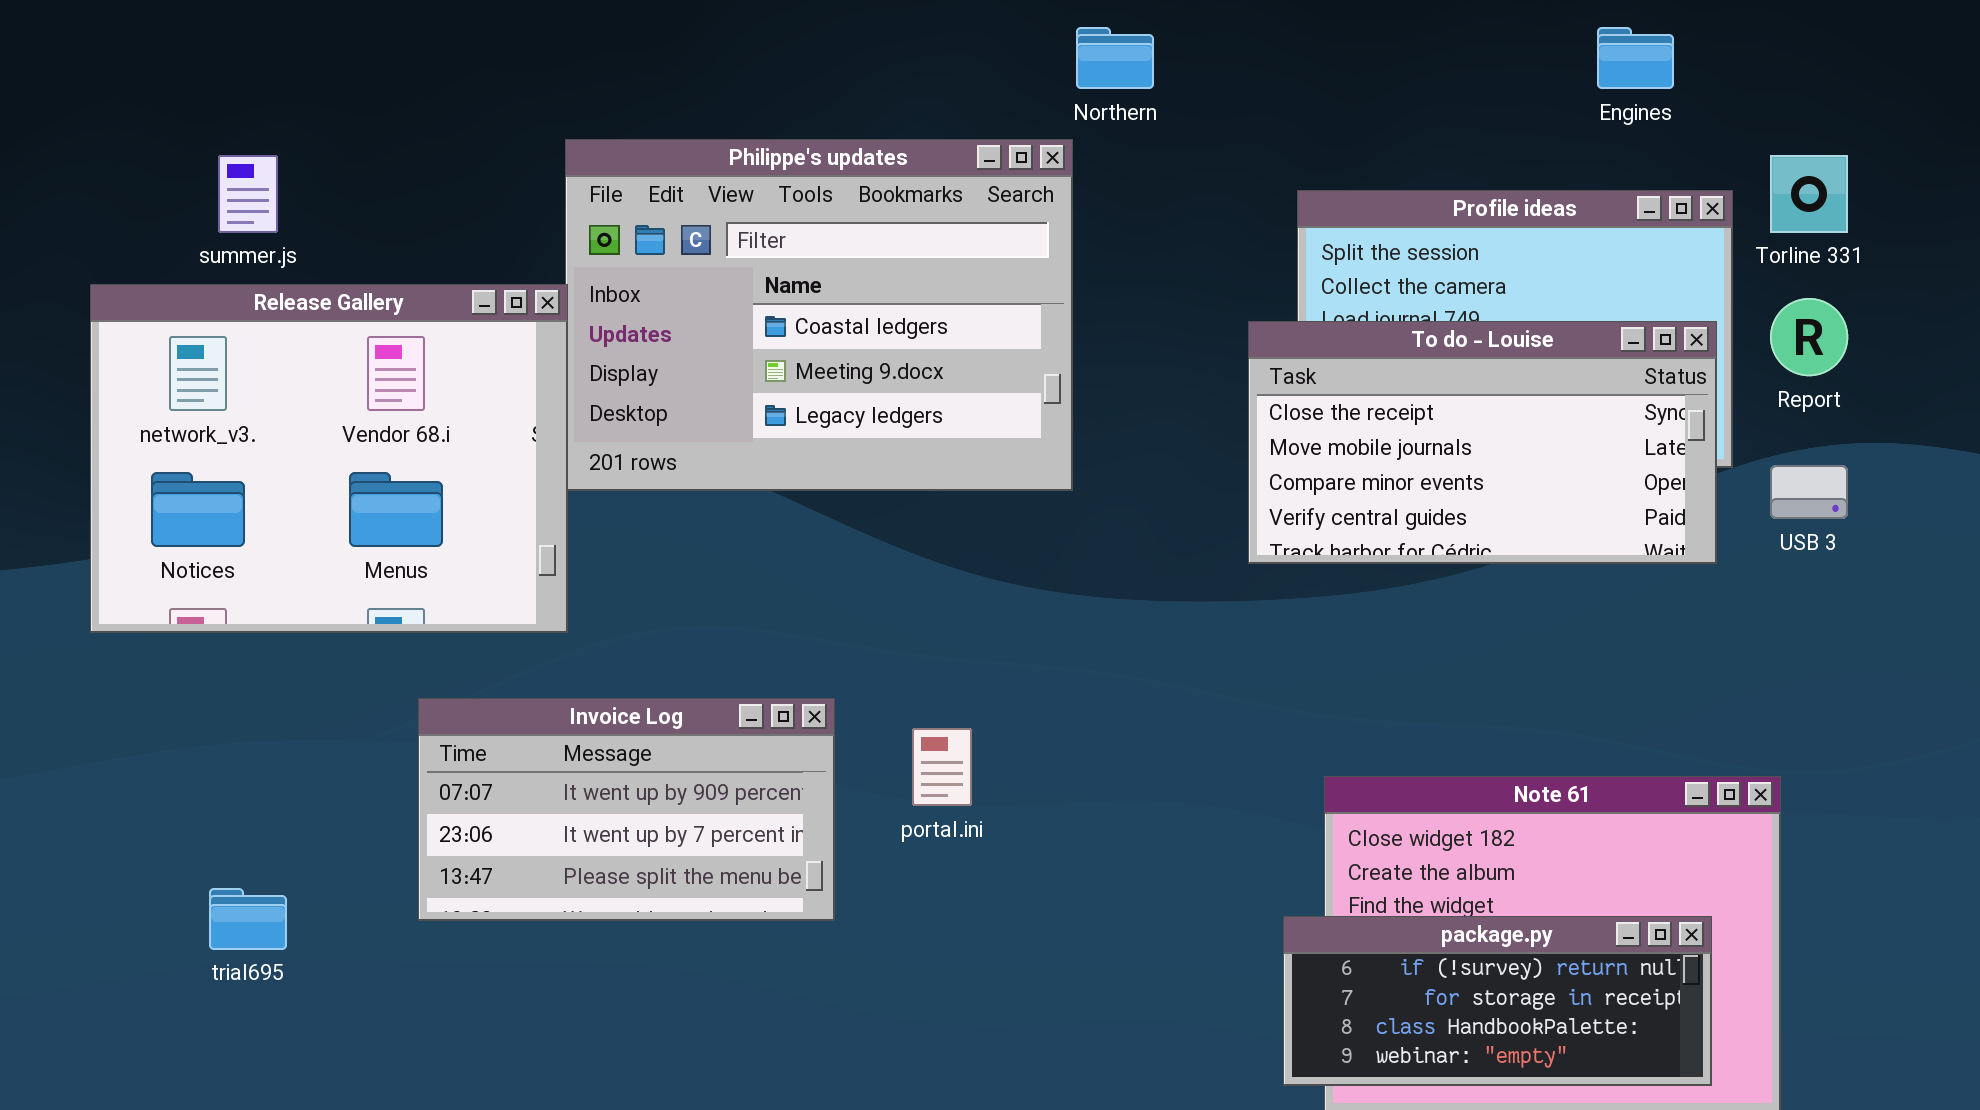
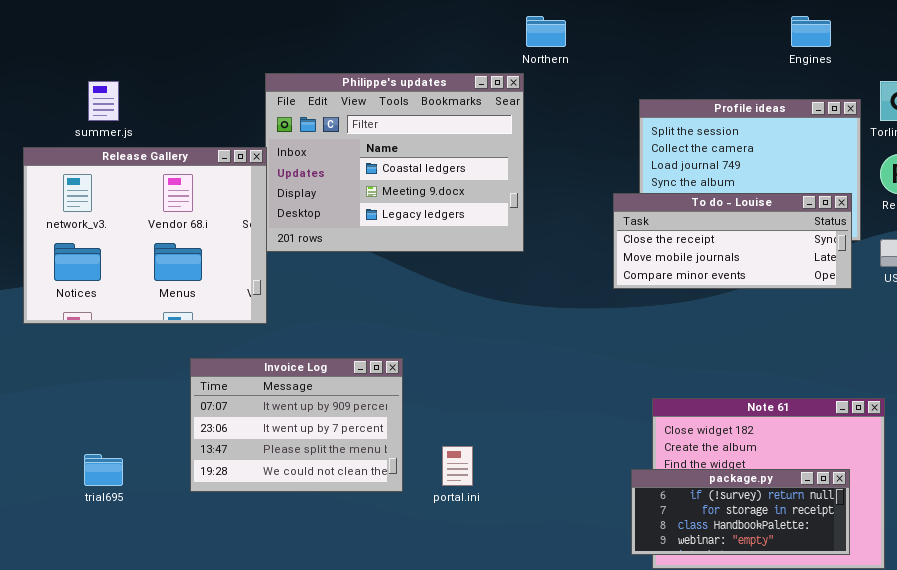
To do - Louise: [1248,321,1717,564] -> [613,193,852,289], resized
Invoice Log: [418,698,835,921] -> [190,358,403,492], resized
portal.ini: [912,728,972,806] -> [442,446,473,486], moved

